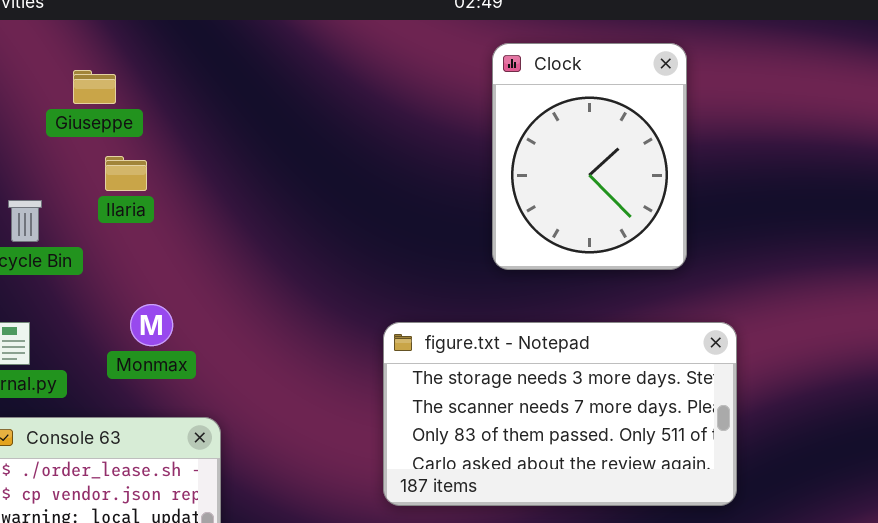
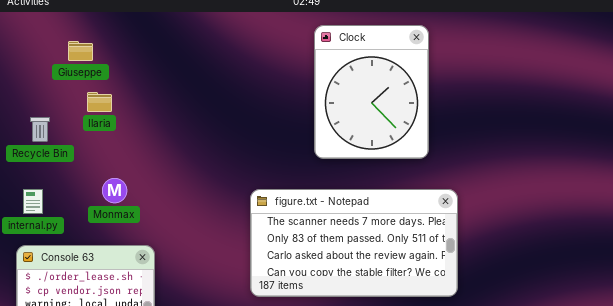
figure.txt - Notepad: [383,322,737,506] -> [250,189,458,297], scrolled down 1 row

